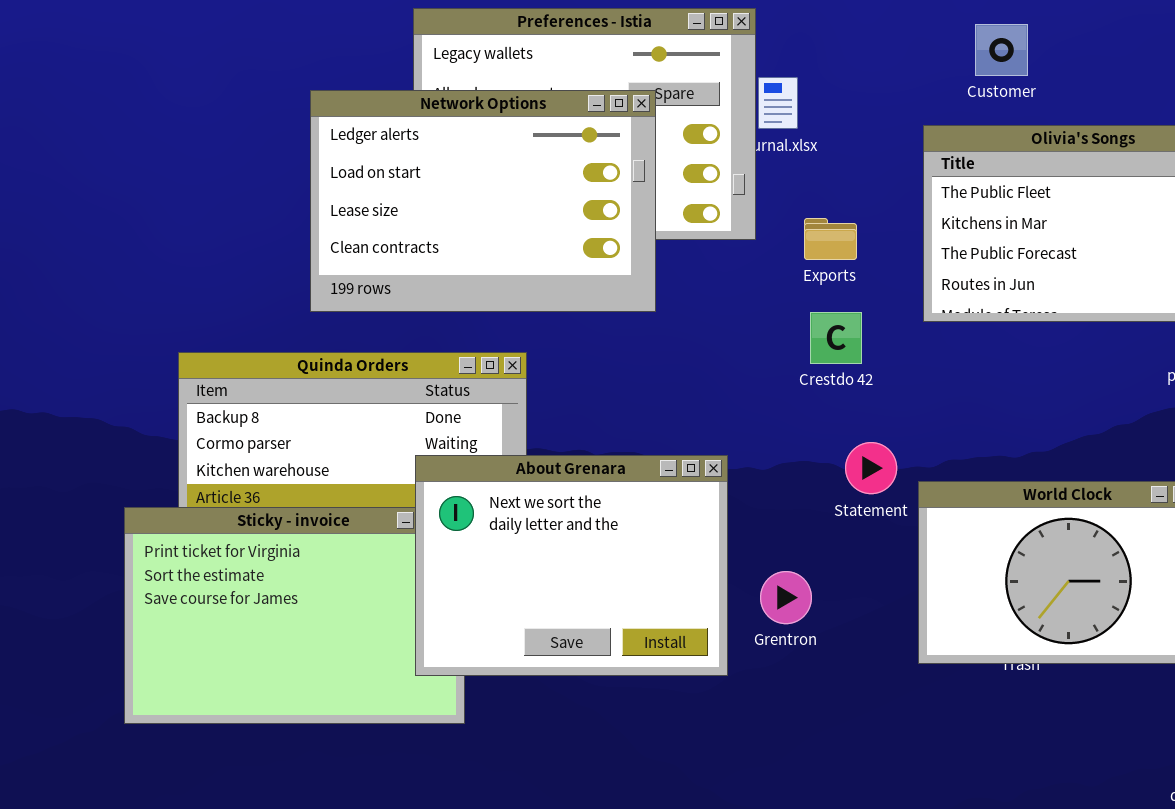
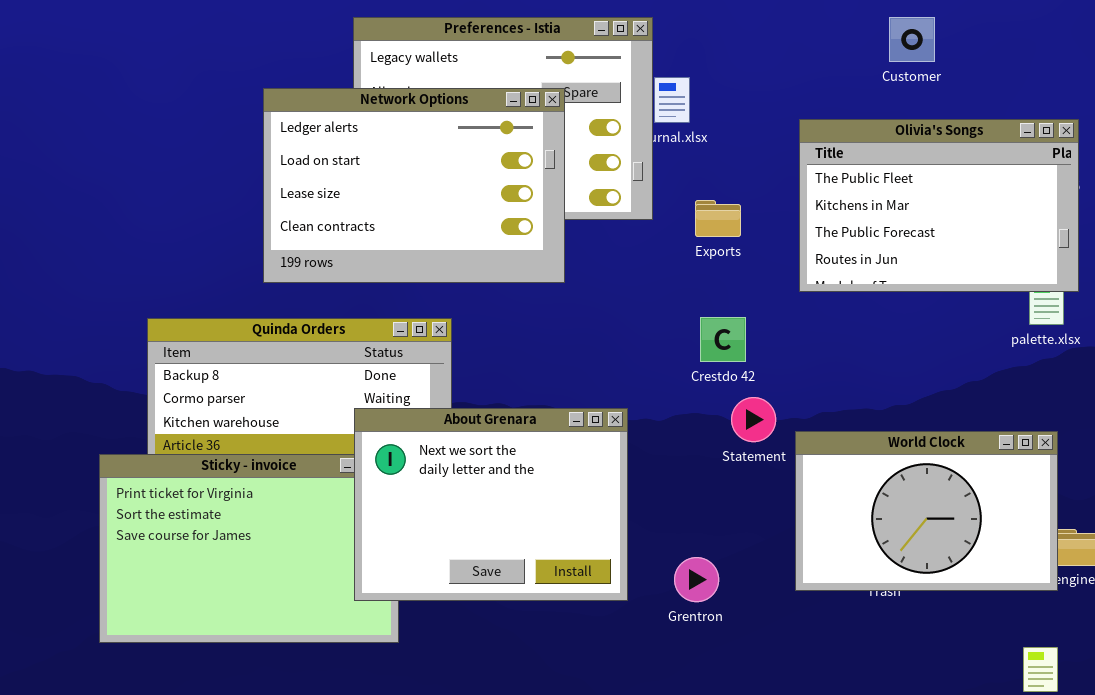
Customer: [975,24,1028,76] -> [889,17,935,62], moved
Crestdo 42: [810,312,862,364] -> [700,317,746,362], moved
Grentron: [760,571,812,624] -> [674,557,719,602], moved

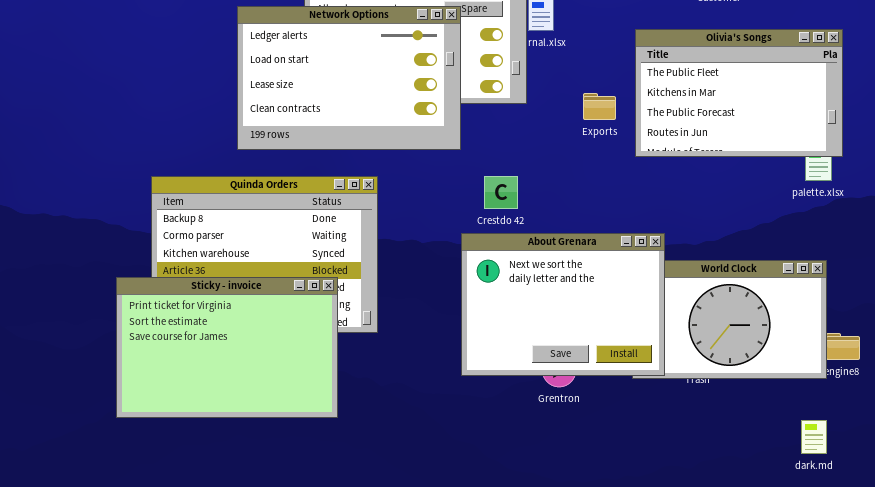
Exports: [695,200,741,237] -> [583,93,616,120], moved
Crestdo 42: [700,317,746,362] -> [484,176,518,209], moved
About Grenara: [354,408,628,601] -> [461,233,665,376], moved

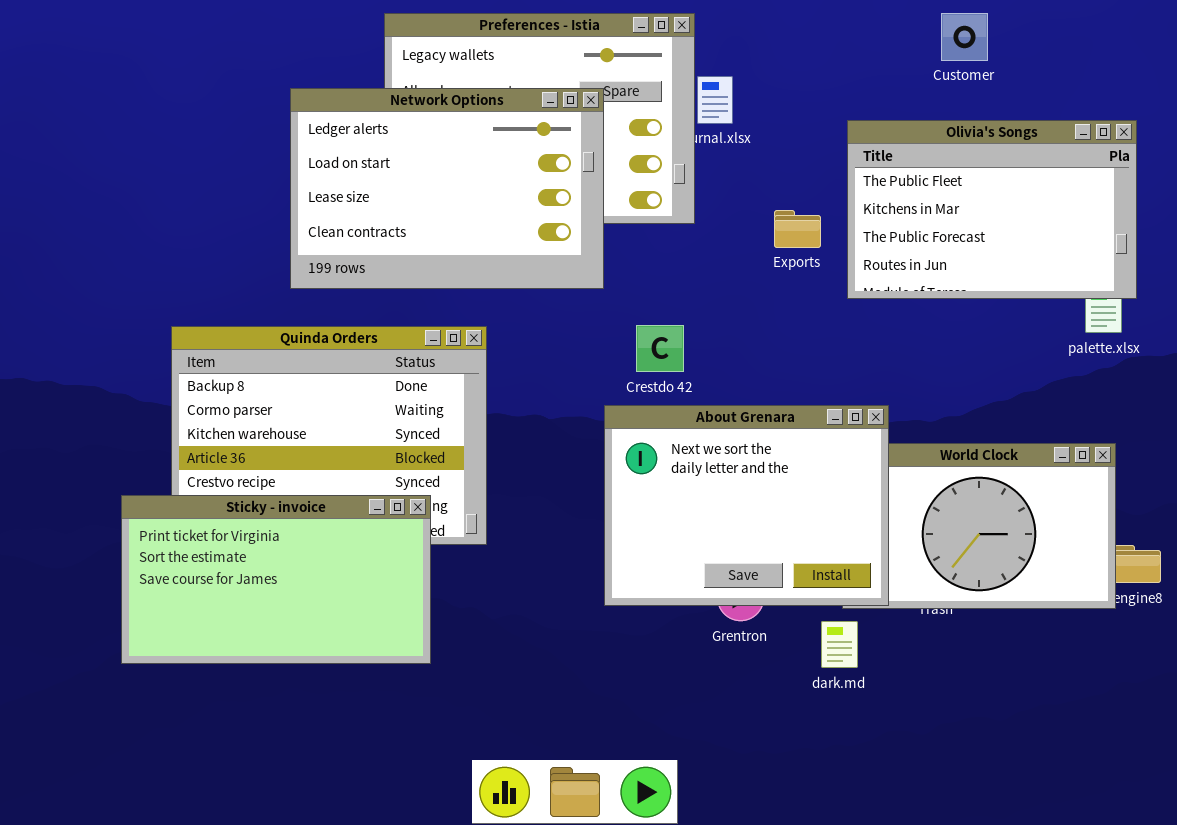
Sticky - invoice: [116,277,338,418] -> [121,495,431,664], resized
dark.md: [801,420,827,454] -> [821,621,858,668], moved

